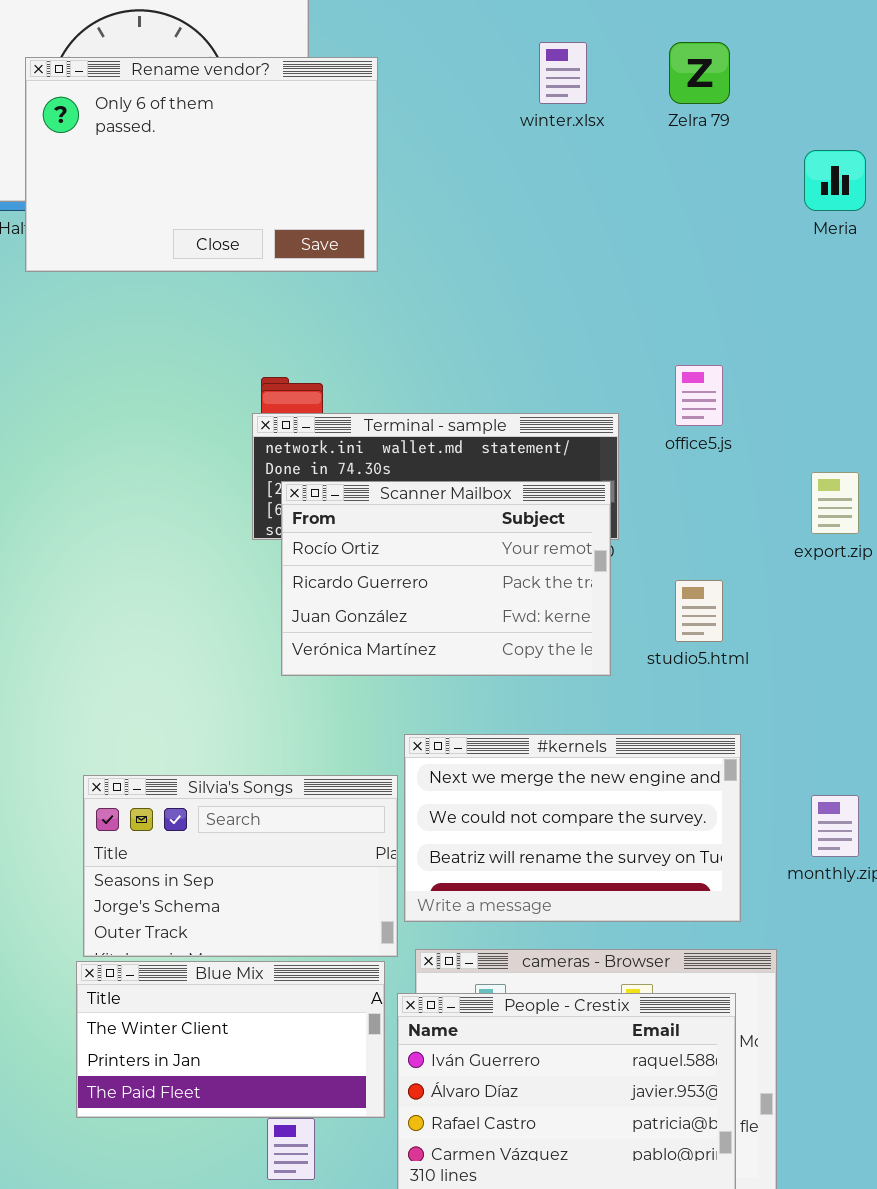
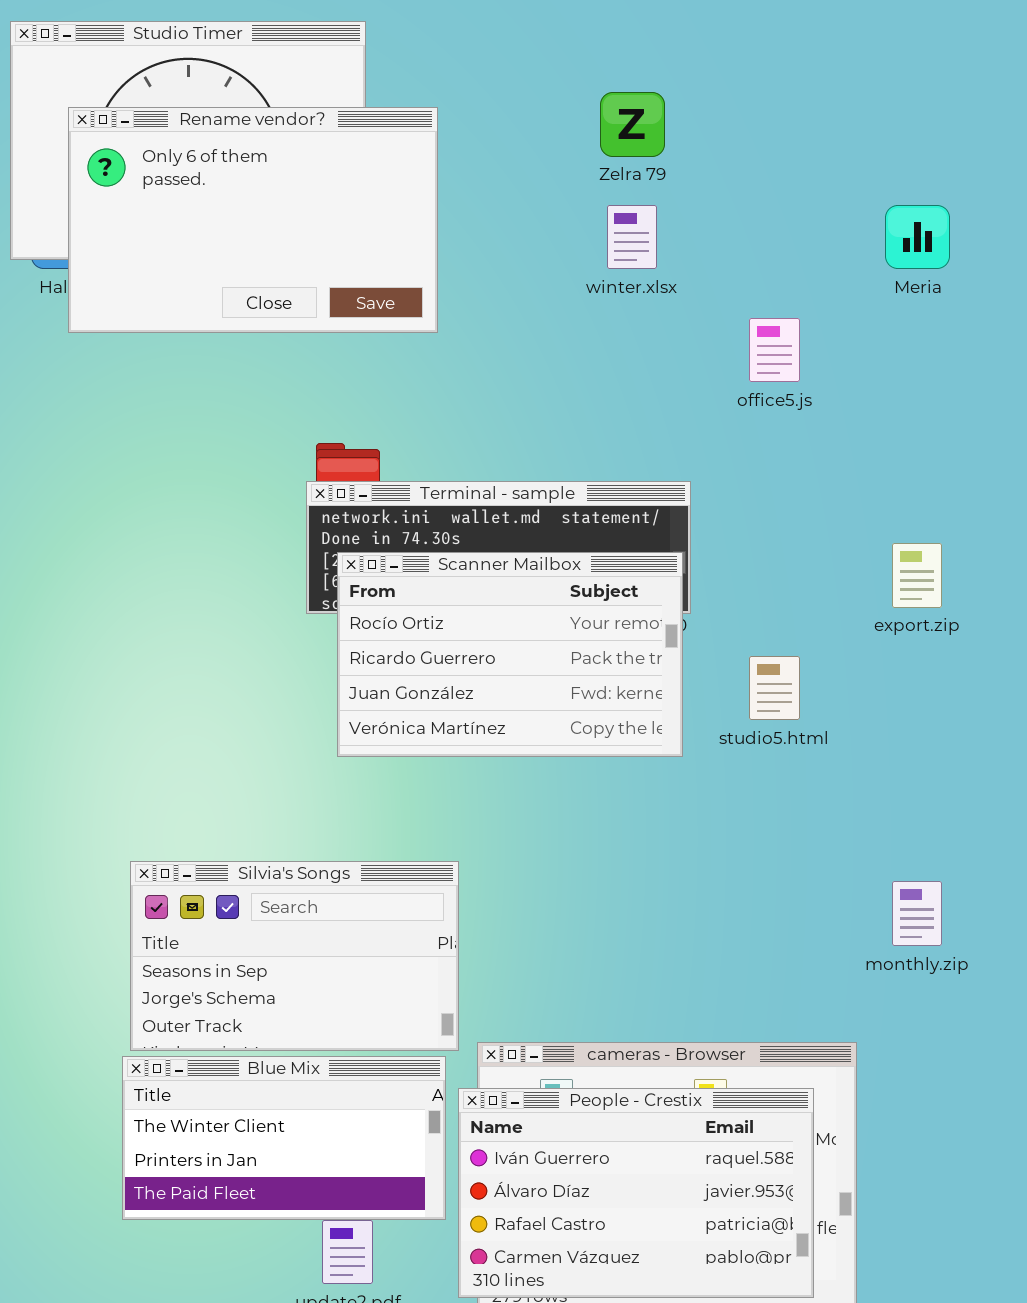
winter.xlsx: [539,42,587,104] -> [607,205,657,269], moved
Zelra 79: [669,42,730,104] -> [600,92,665,157], moved
office5.js: [675,365,723,426] -> [749,318,800,382], moved
#kernels: [404,734,741,922] -> none, closed

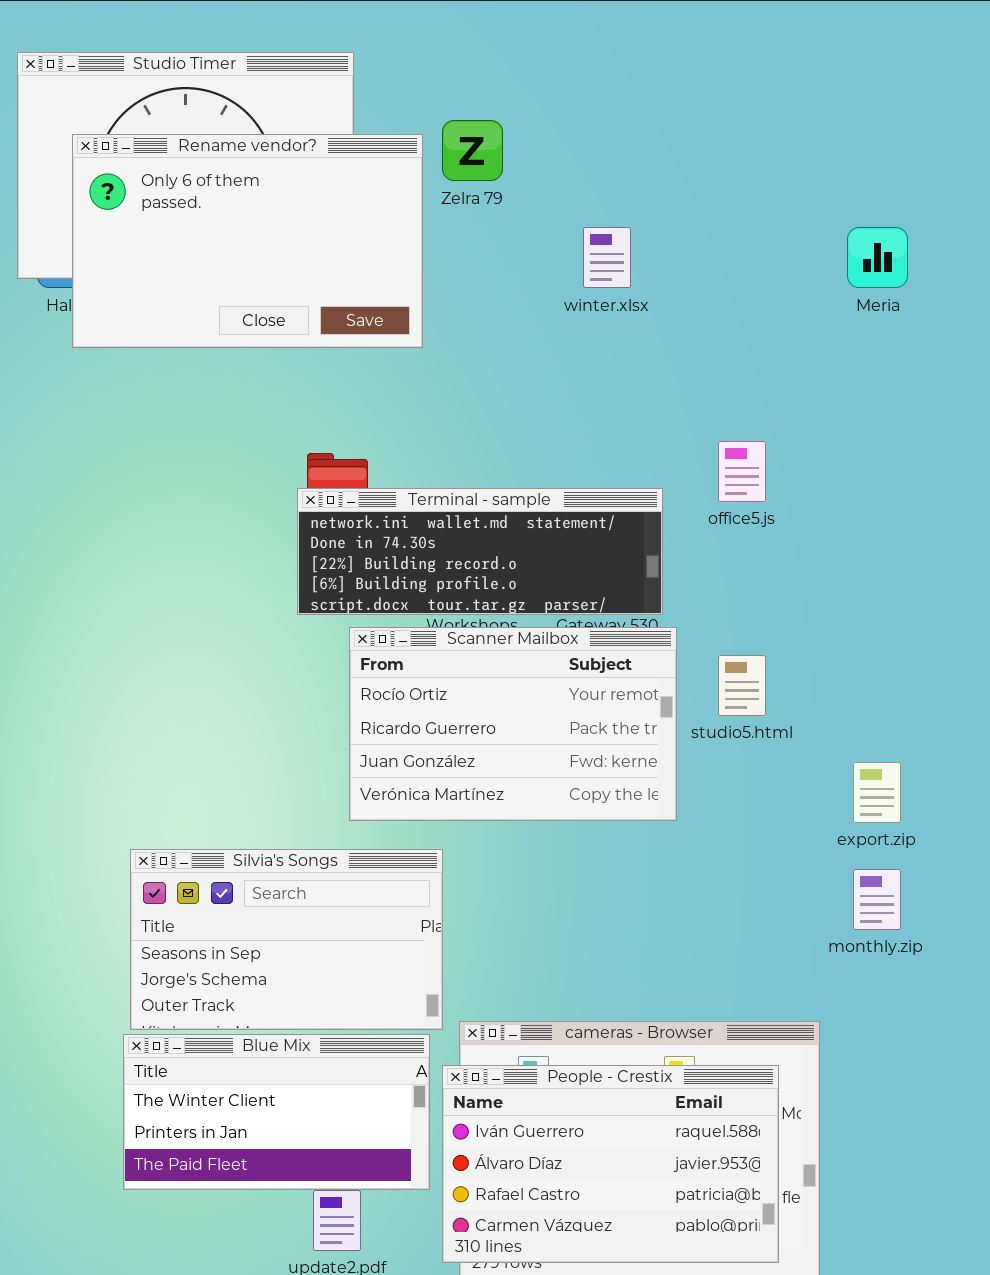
Zelra 79: [600,92,665,157] -> [442,120,503,181], moved
office5.js: [749,318,800,382] -> [718,441,766,502], moved
export.zip: [892,543,942,608] -> [853,762,901,823], moved
Scanner Mailbox: [337,552,683,757] -> [349,627,677,821], moved

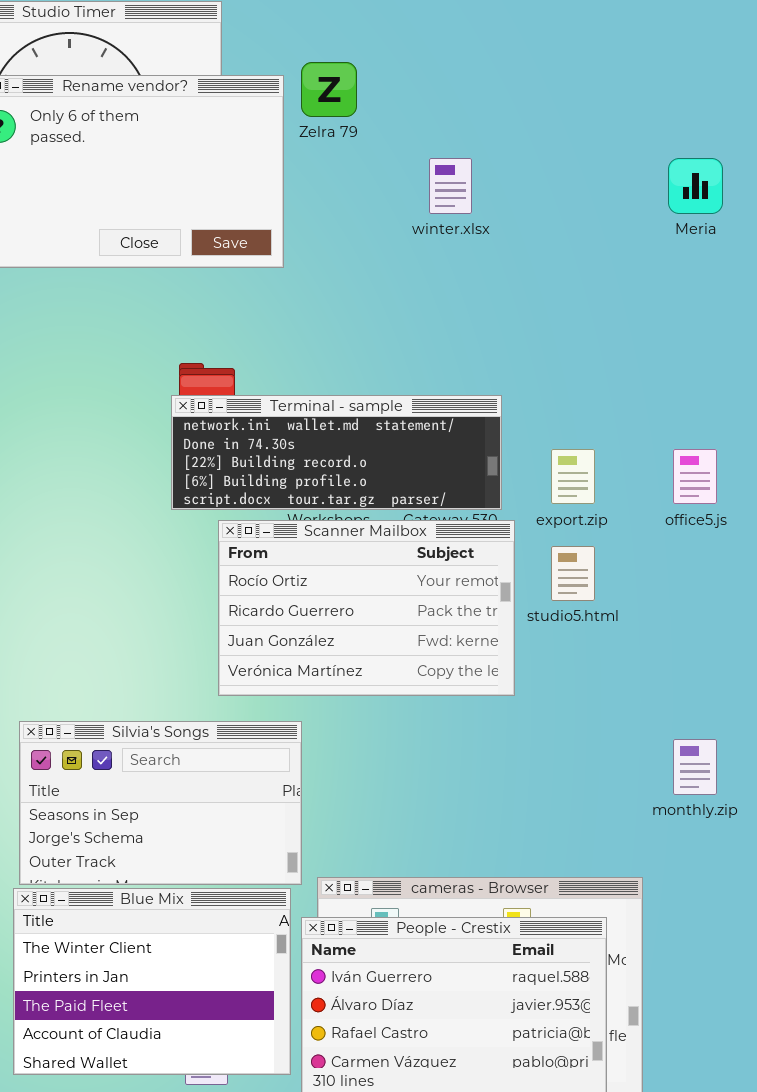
office5.js: [718,441,766,502] -> [673,449,717,504], moved
export.zip: [853,762,901,823] -> [551,449,595,504], moved
Blue Mix: [123,1034,430,1190] -> [13,888,291,1075], resized

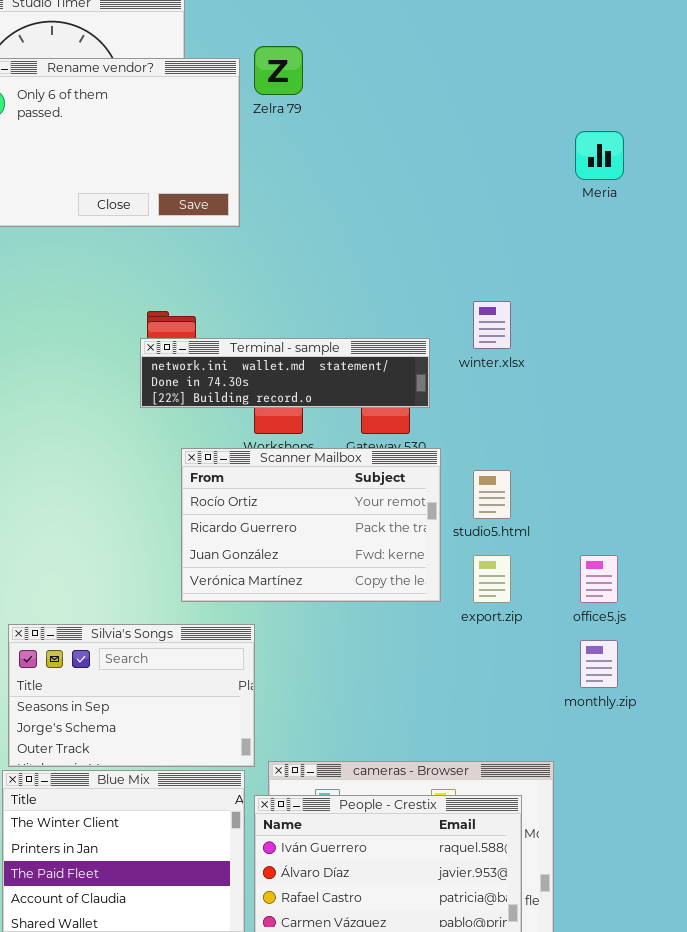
winter.xlsx: [429,158,472,214] -> [473,301,511,349], moved
Terminal - sample: [171,395,502,510] -> [140,338,430,408], resized
export.zip: [551,449,595,504] -> [473,555,511,603], moved
office5.js: [673,449,717,504] -> [580,555,618,603], moved

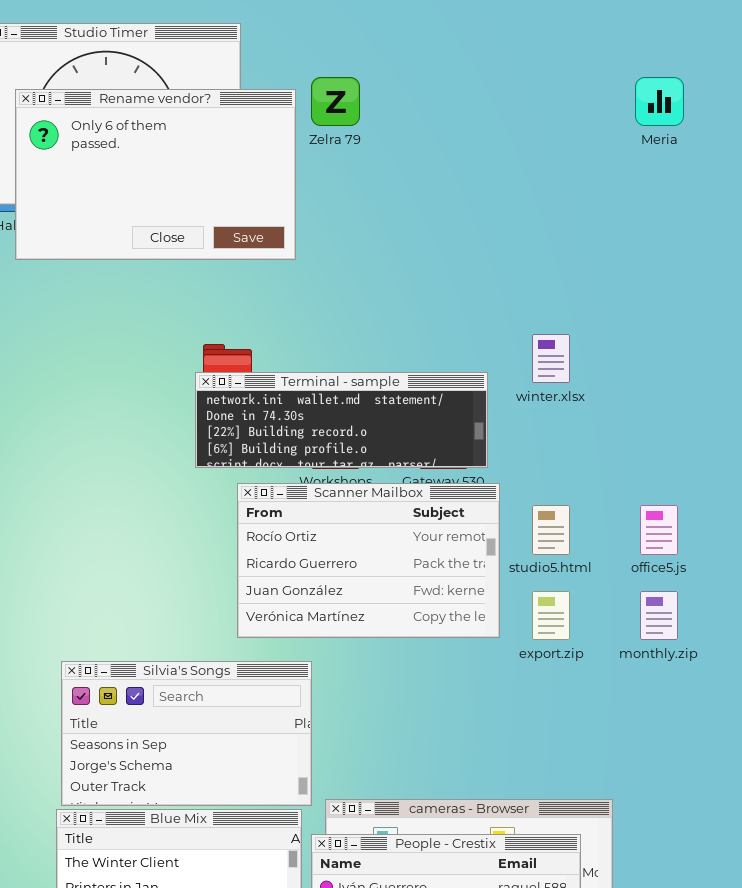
Meria: [575,131,624,180] -> [635,77,684,126], moved
Terminal - sample: [140,338,430,408] -> [195,372,488,468], resized
office5.js: [580,555,618,603] -> [640,505,678,555], moved
monthly.zip: [580,640,618,688] -> [640,591,678,640], moved

